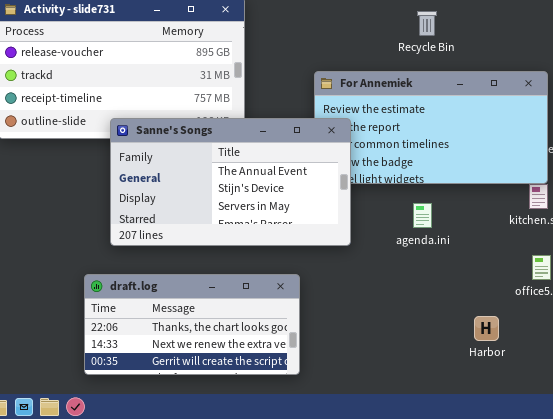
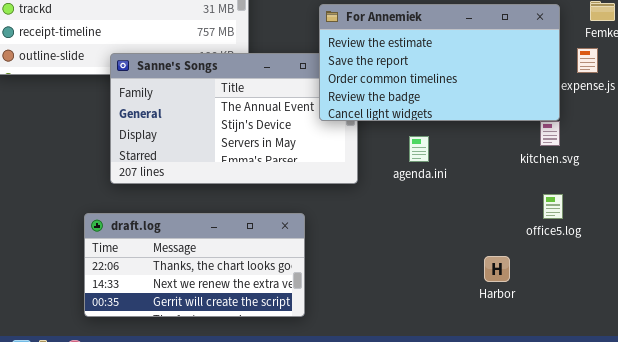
For Annemiek: [314,71,548,184] -> [319,4,560,121], raised
agenda.ini: [413,203,432,228] -> [409,136,429,162], moved

